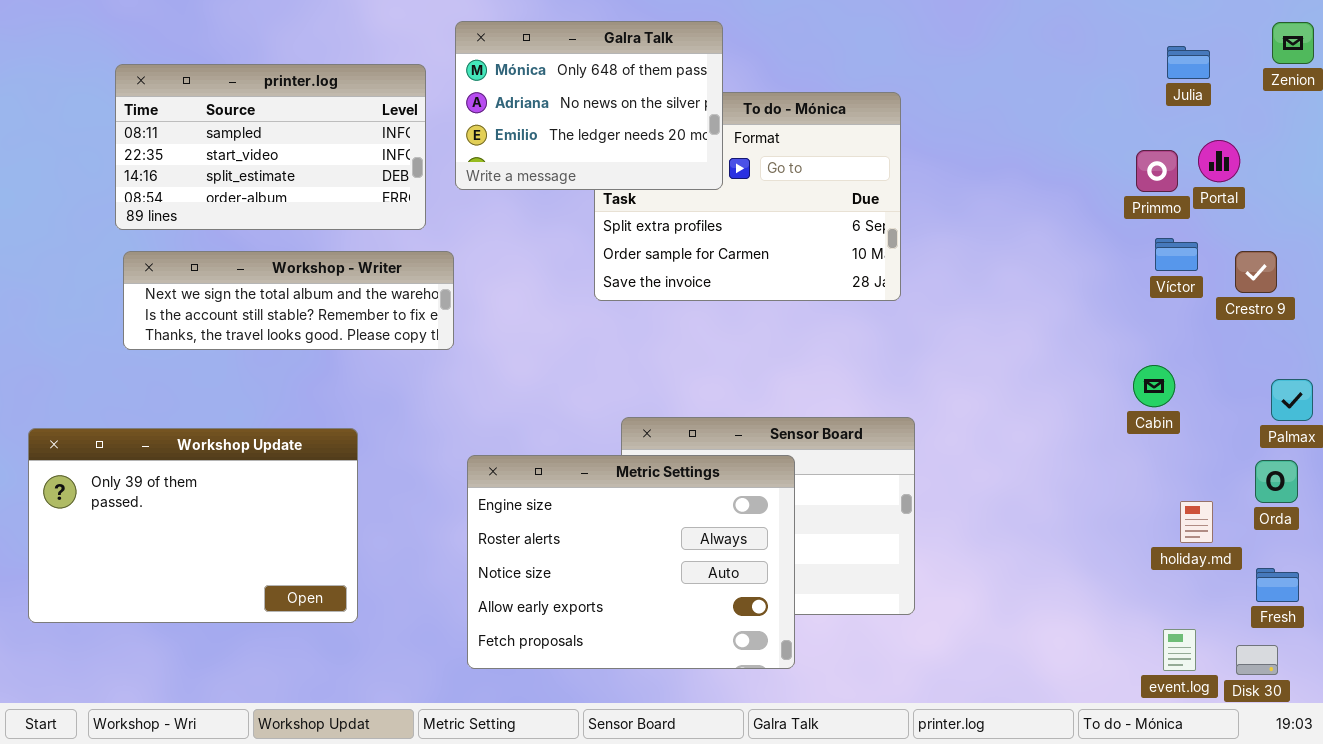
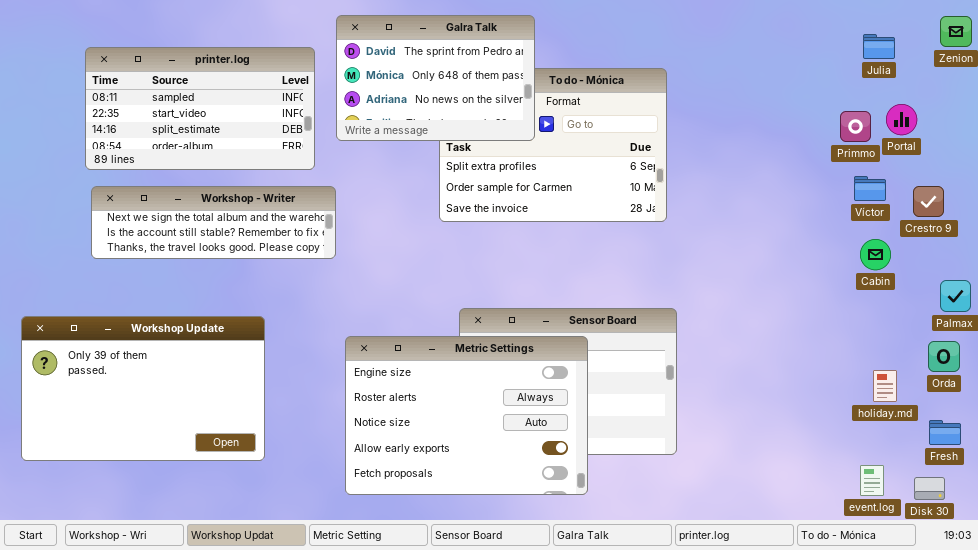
Galra Talk: [455,21,723,190] -> [336,15,535,141], scrolled up 1 row
Cabin: [1133,365,1175,407] -> [860,239,891,270], moved

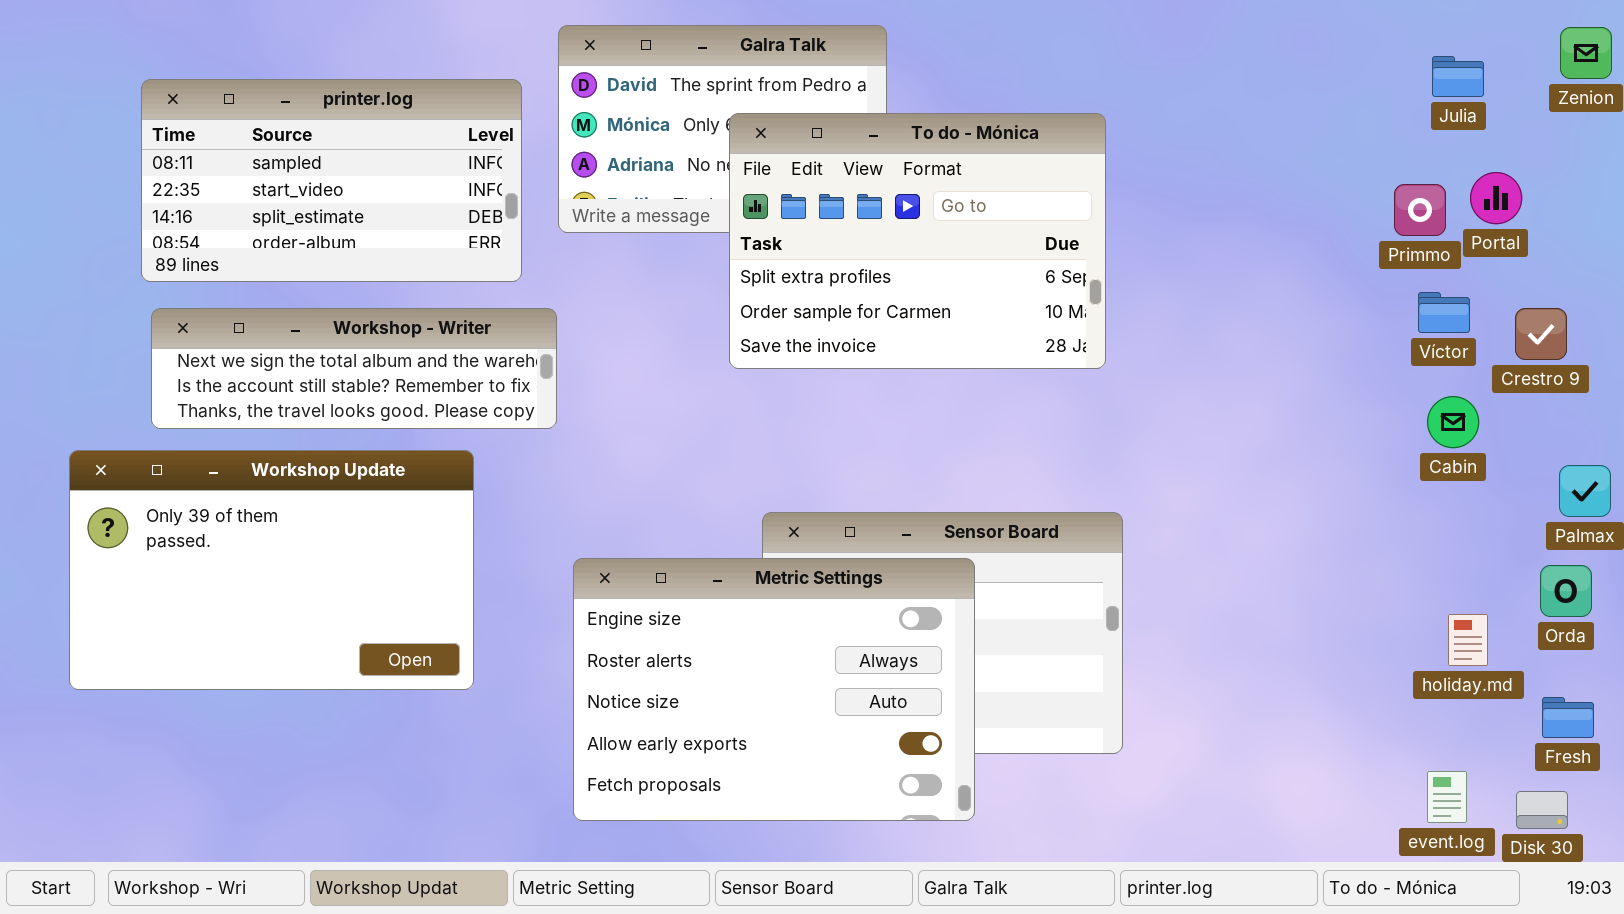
To do - Mónica: [439,68,667,222] -> [729,113,1106,369], raised
Workshop Update: [21,316,265,461] -> [69,450,474,690], moved

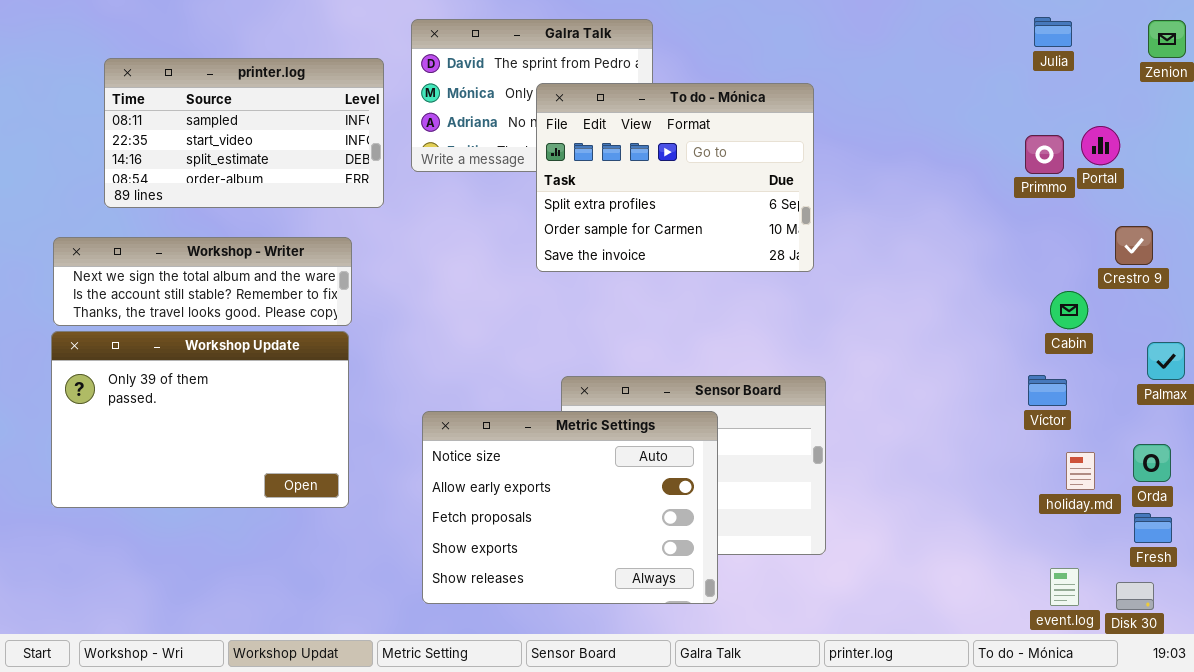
Julia: [1432,56,1484,97] -> [1034,17,1072,47], moved
Víctor: [1418,292,1470,333] -> [1028,375,1067,406], moved
Workshop - Writer: [151,308,557,429] -> [53,237,352,326], moved
Metric Settings: [573,558,975,821] -> [422,411,718,604], scrolled down 2 rows
Orda: [1540,565,1592,617] -> [1133,444,1171,482], moved

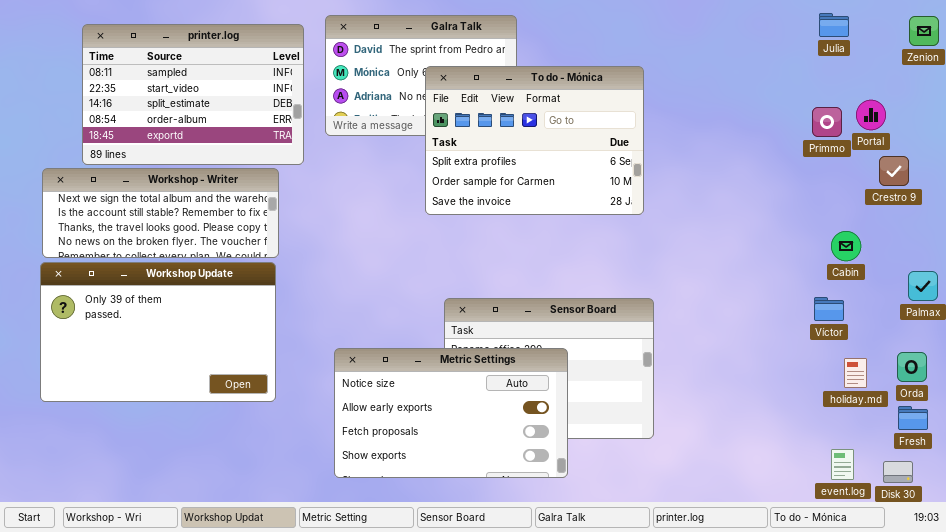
printer.log: [104,58,384,208] -> [82,24,304,165], resized
Crestro 9: [1115,226,1153,265] -> [879,156,909,186], moved
Workshop - Writer: [53,237,352,326] -> [42,168,279,258], resized
Metric Settings: [422,411,718,604] -> [334,348,568,478], resized

